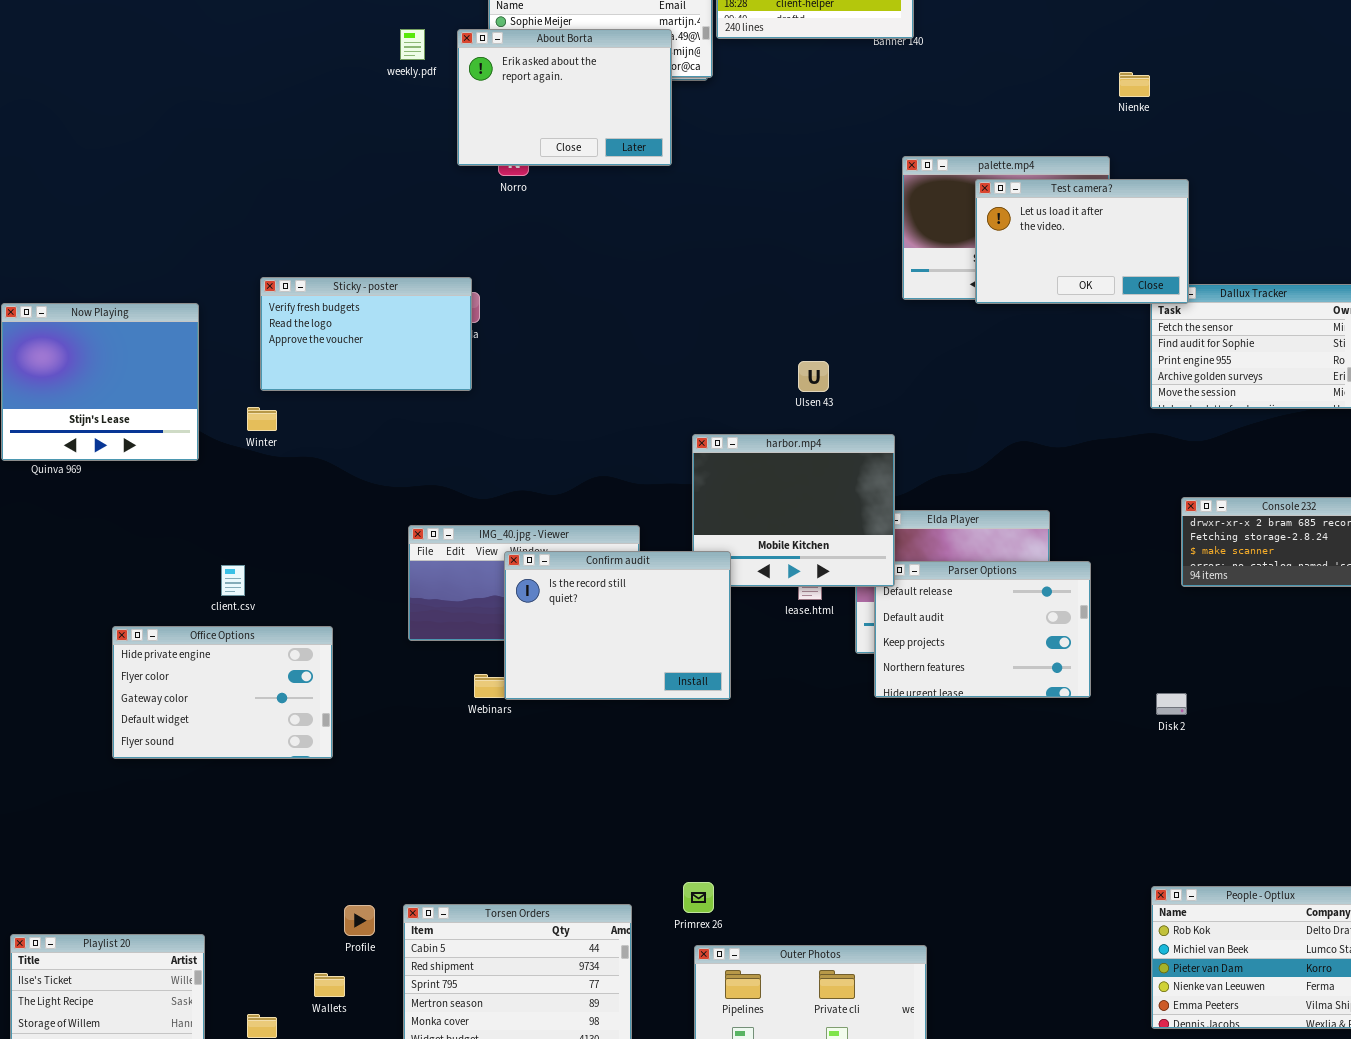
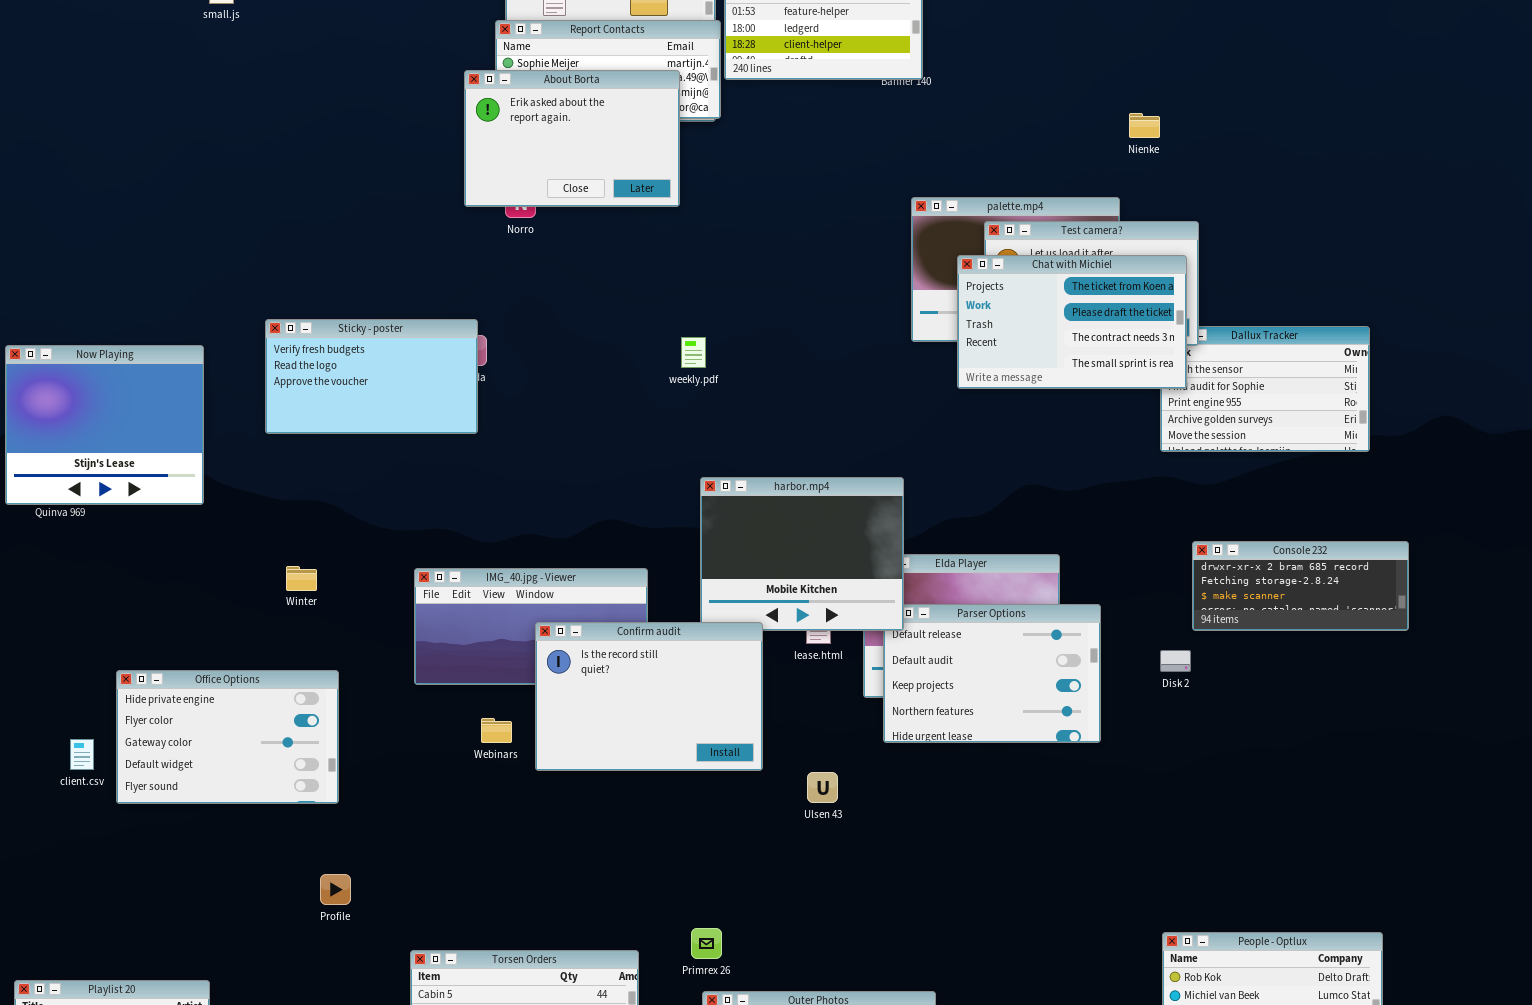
weekly.pdf: [400,29,425,60] -> [681,337,706,368], moved
Chat with Michiel: none -> [957,255,1187,389], opened
Ulsen 43: [798,361,829,392] -> [807,772,838,803], moved
Winter: [247,407,277,431] -> [286,566,317,591], moved
Confirm audit: [504,551,731,700] -> [535,622,763,771], moved
client.csv: [221,565,245,596] -> [70,739,94,770], moved
Disk 2: [1156,693,1187,715] -> [1160,650,1191,672], moved
Profile: [344,905,375,936] -> [320,874,351,905], moved

